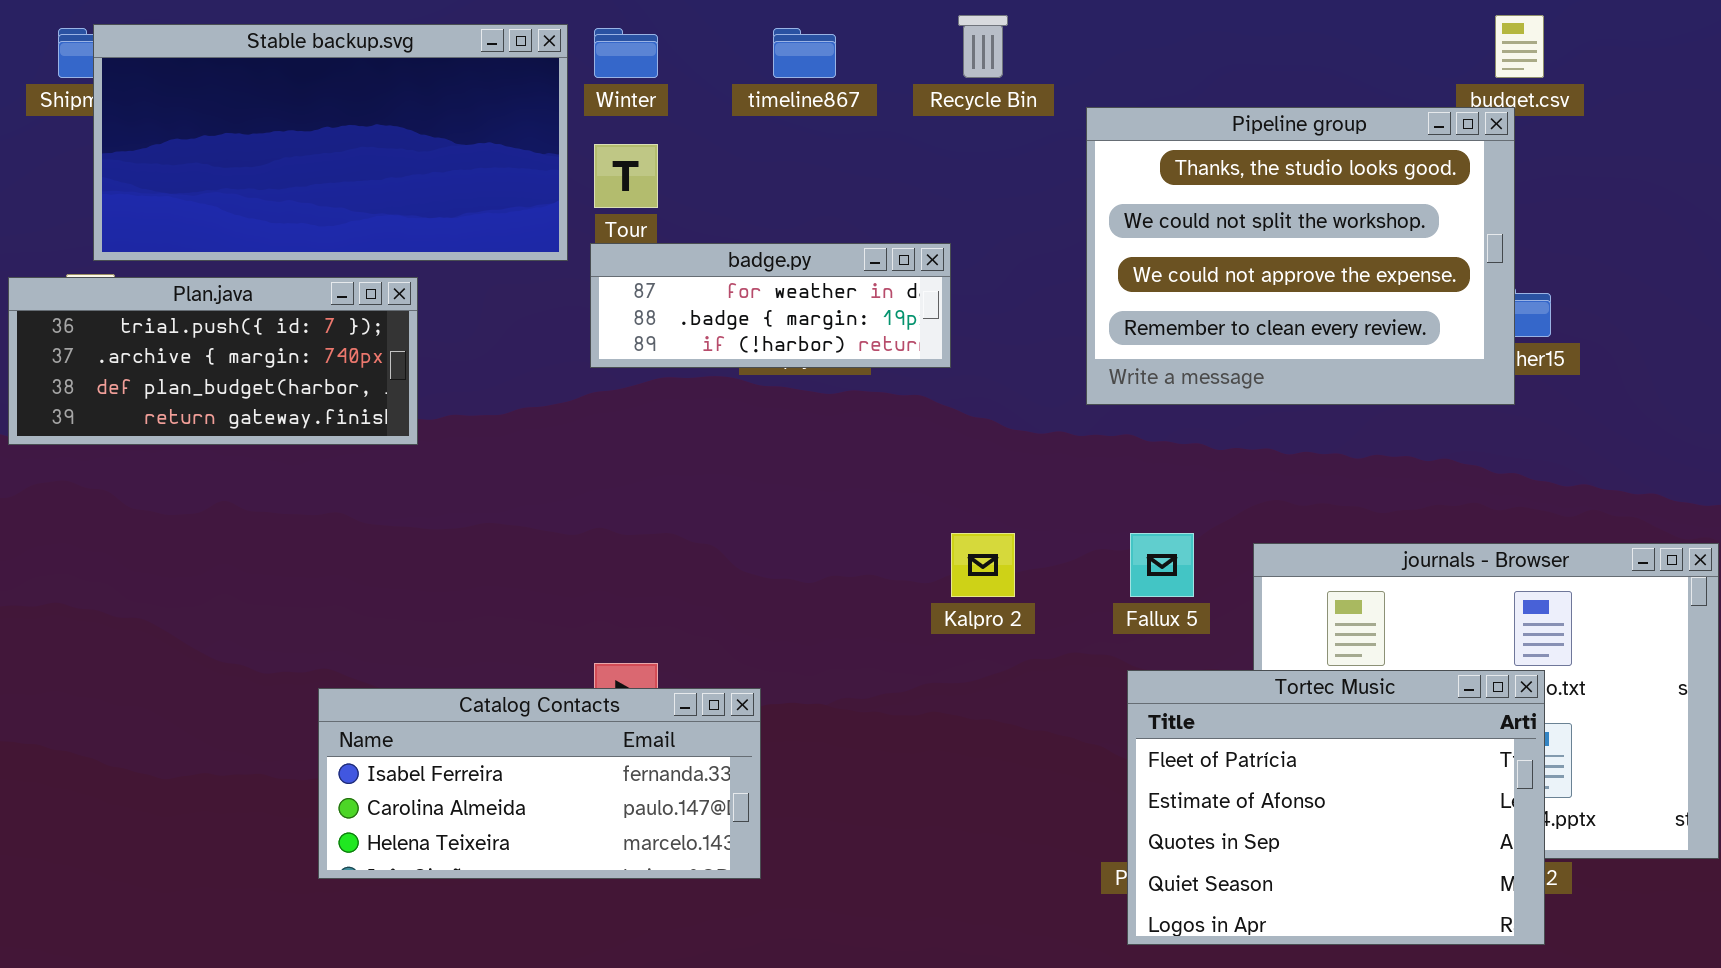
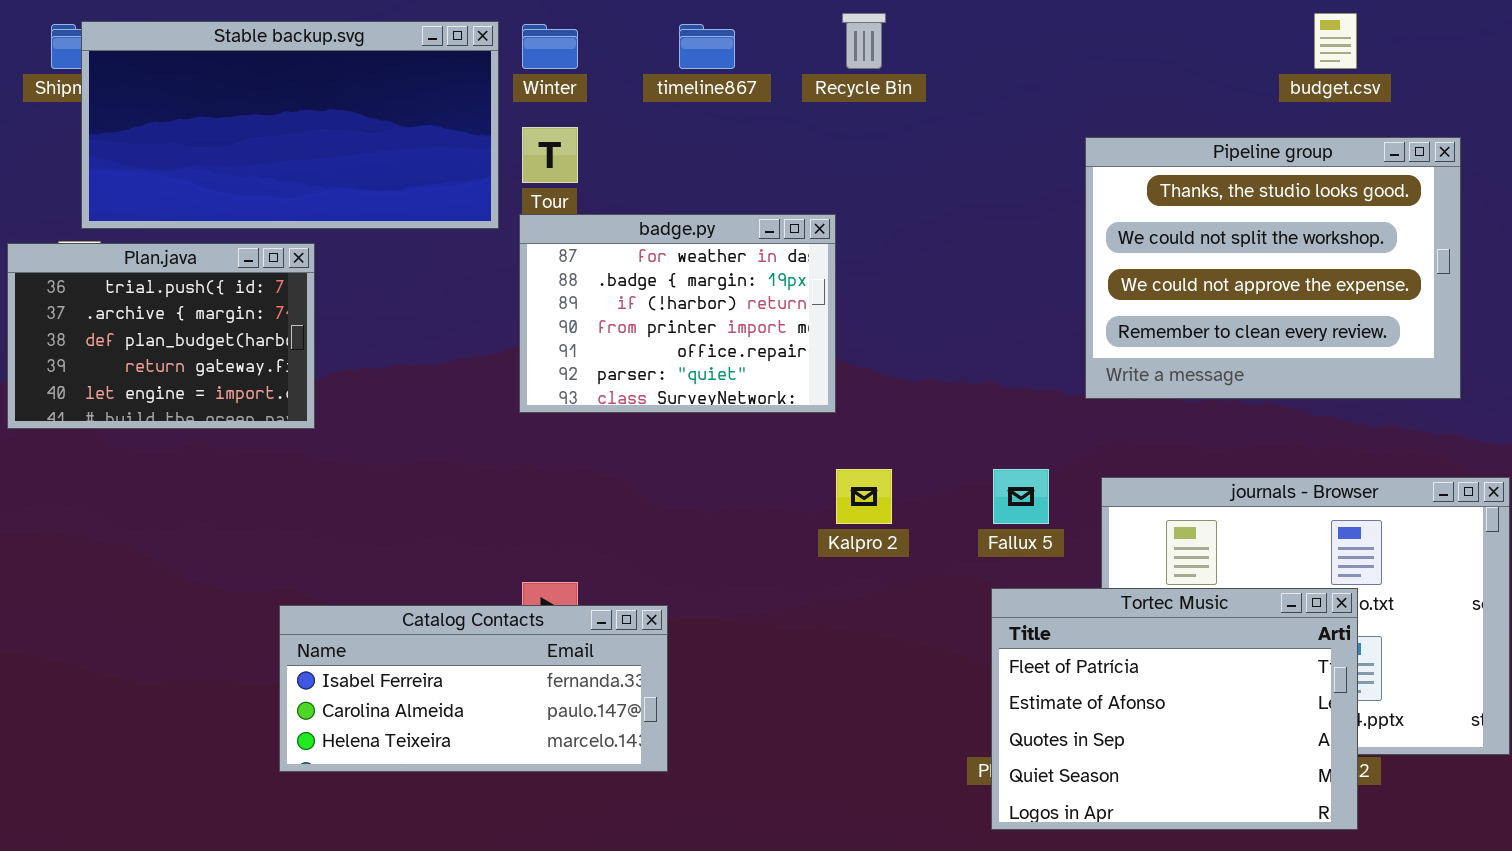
Pipeline group: [1086,107,1515,405] -> [1085,137,1461,399], moved
badge.py: [590,243,951,368] -> [519,214,836,413], resized
Plan.java: [8,277,418,445] -> [7,243,315,429], resized

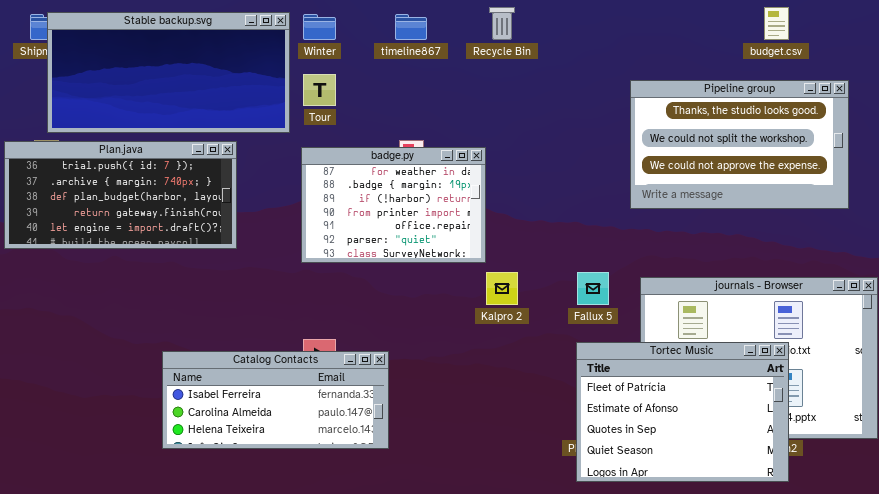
Pipeline group: [1085,137,1461,399] -> [630,80,849,209], resized
badge.py: [519,214,836,413] -> [301,147,486,263], moved
Plan.java: [7,243,315,429] -> [4,141,237,249], resized

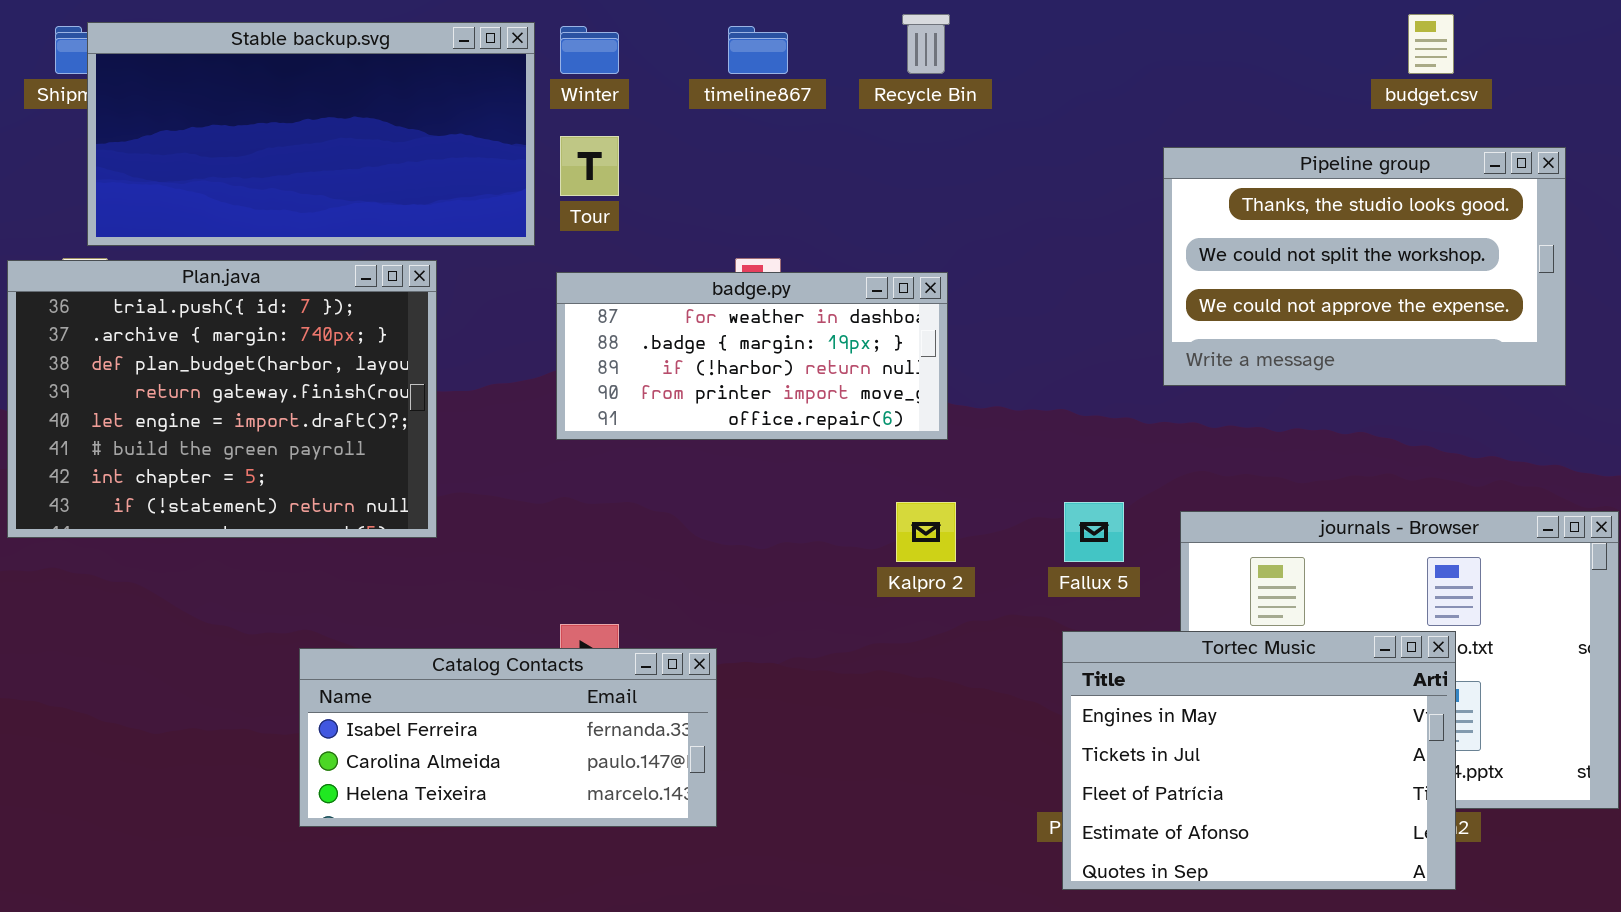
Plan.java: [4,141,237,249] -> [7,260,437,538], resized
badge.py: [301,147,486,263] -> [556,272,948,440], resized
Tortec Music: [576,342,789,482] -> [1062,631,1456,890], scrolled up 2 rows

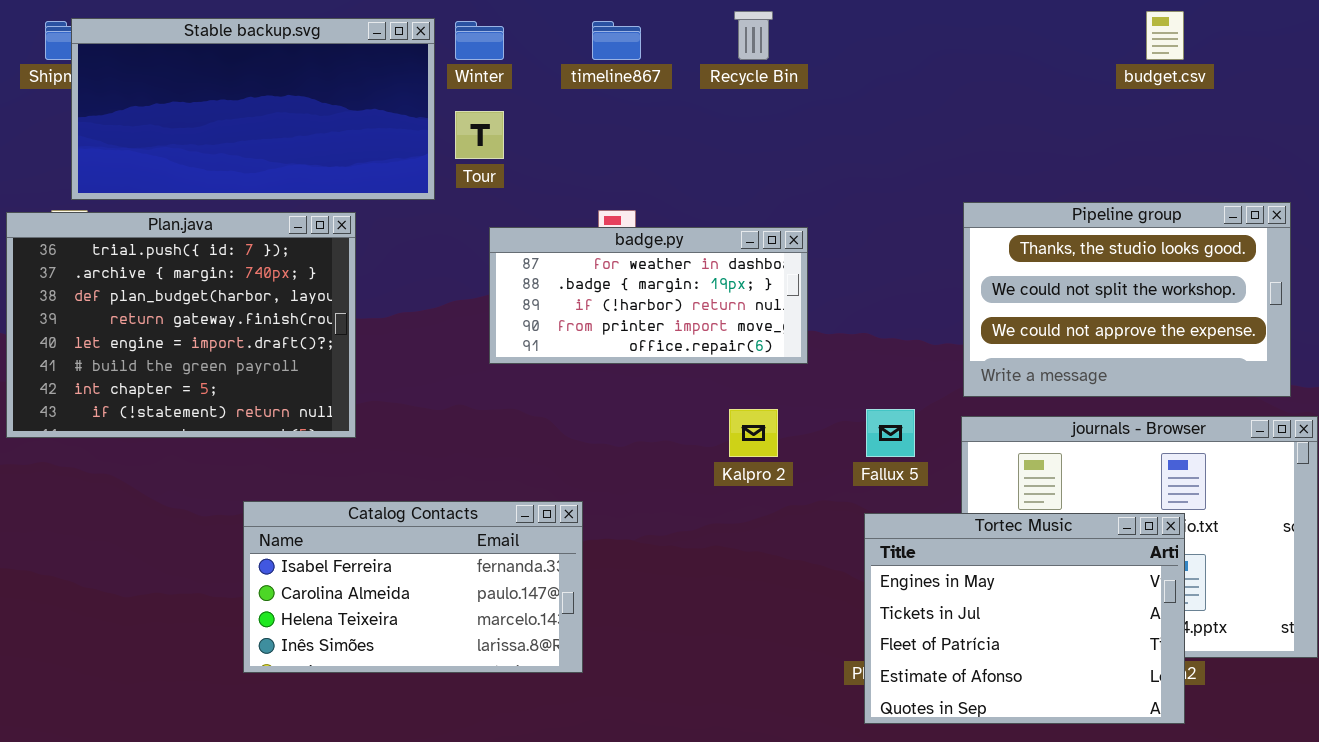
Pipeline group: [1163,147,1566,386] -> [963,202,1291,397], moved
badge.py: [556,272,948,440] -> [489,227,808,364], moved
Catalog Contacts: [299,648,717,827] -> [243,501,583,673], resized

